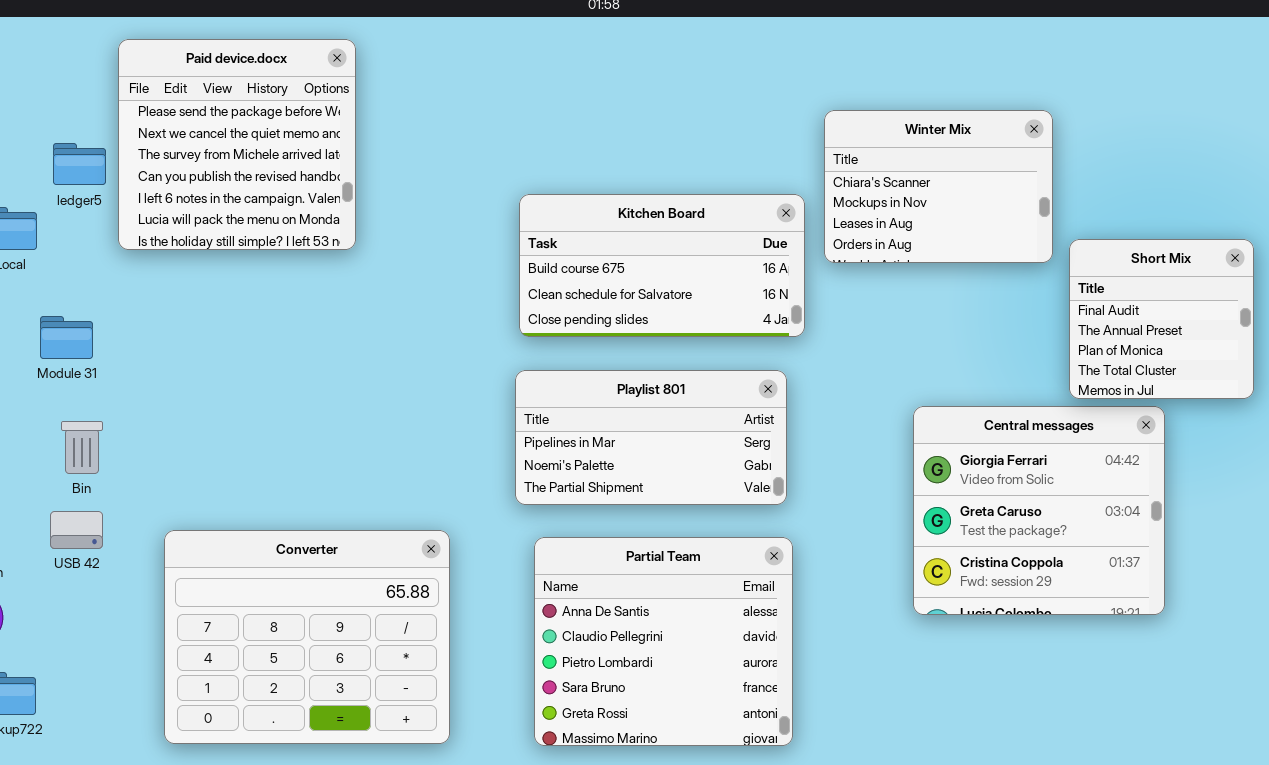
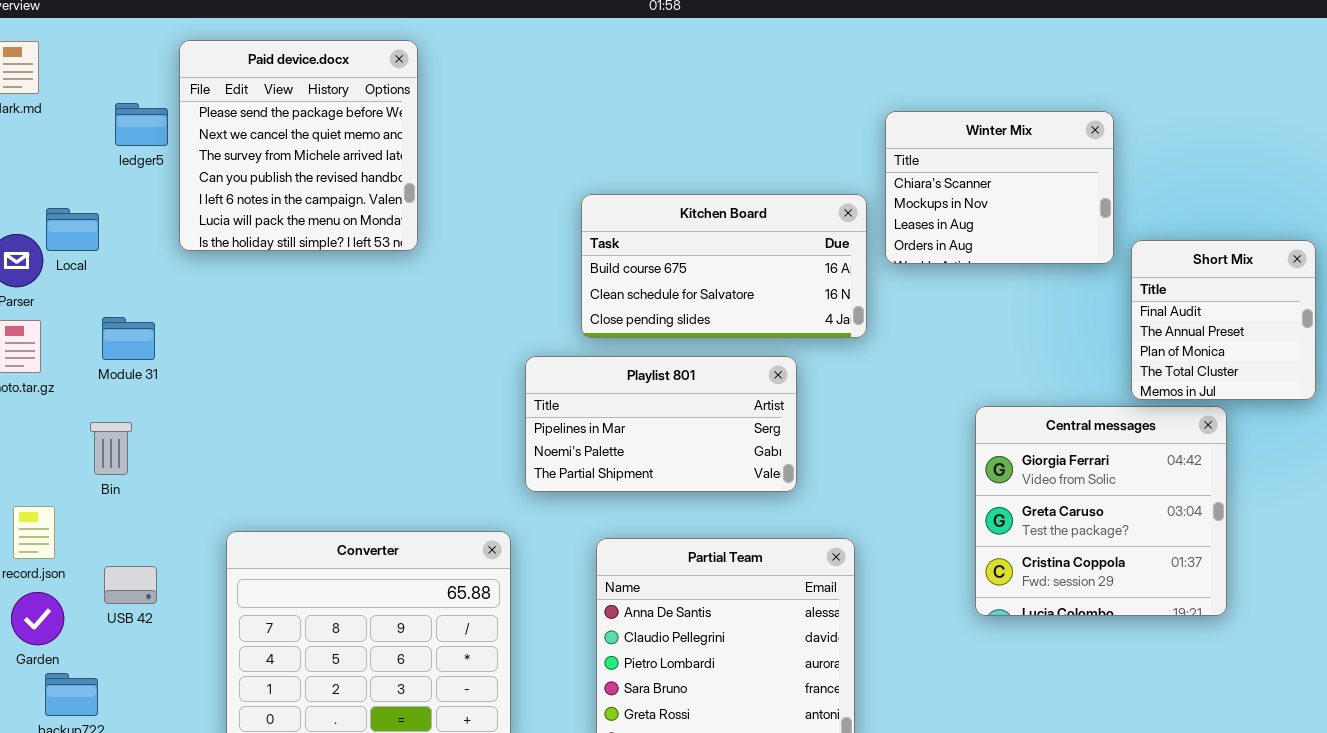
ledger5: [53,143,106,185] -> [115,103,168,146], moved
Playlist 801: [515,370,787,505] -> [525,356,797,492], moved
Bin: [61,421,103,474] -> [90,422,132,475], moved
USB 42: [50,511,103,549] -> [104,566,157,604], moved

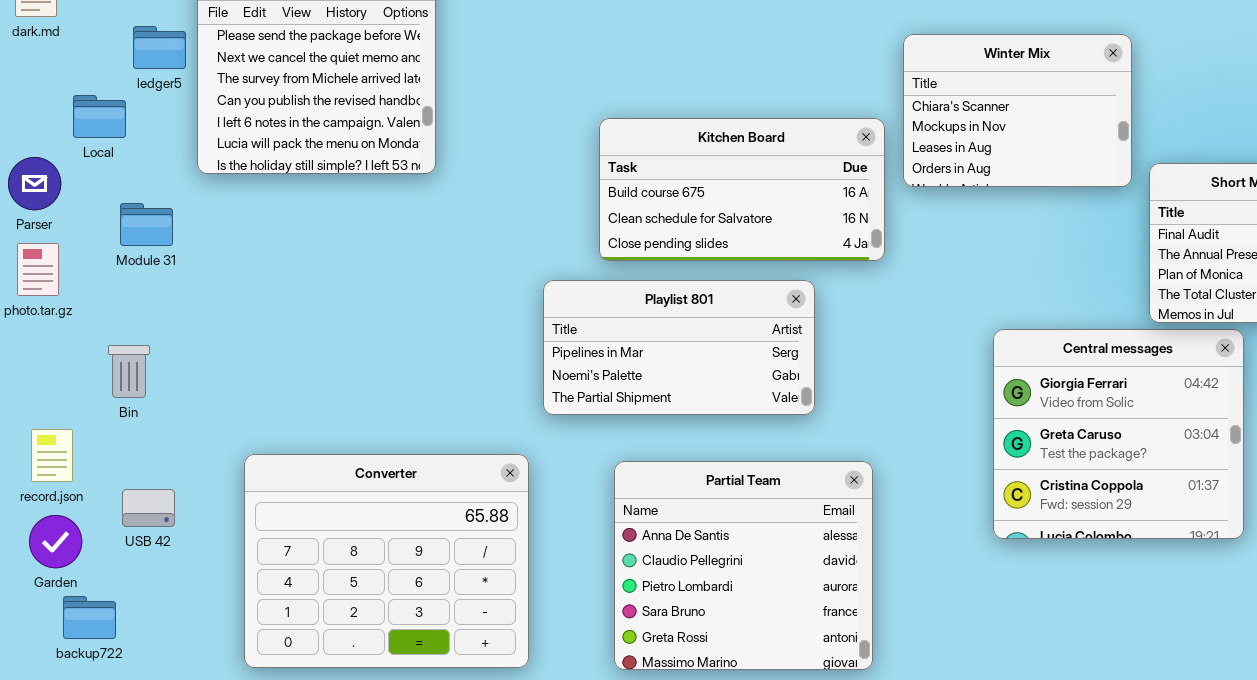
Local: [46,208,99,251] -> [73,95,126,138], moved
Module 31: [102,317,155,360] -> [120,203,173,246], moved

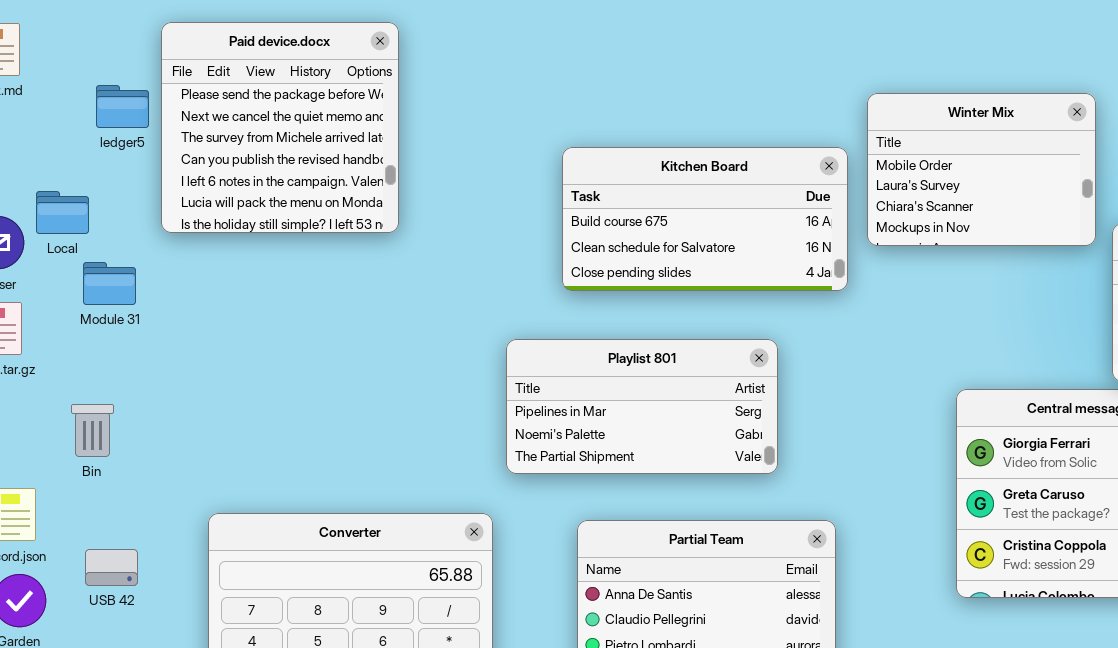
Winter Mix: [903,34,1132,187] -> [867,93,1096,246], scrolled up 2 rows
Local: [73,95,126,138] -> [36,191,89,234], moved
Kitchen Board: [599,118,885,261] -> [562,147,848,291], moved

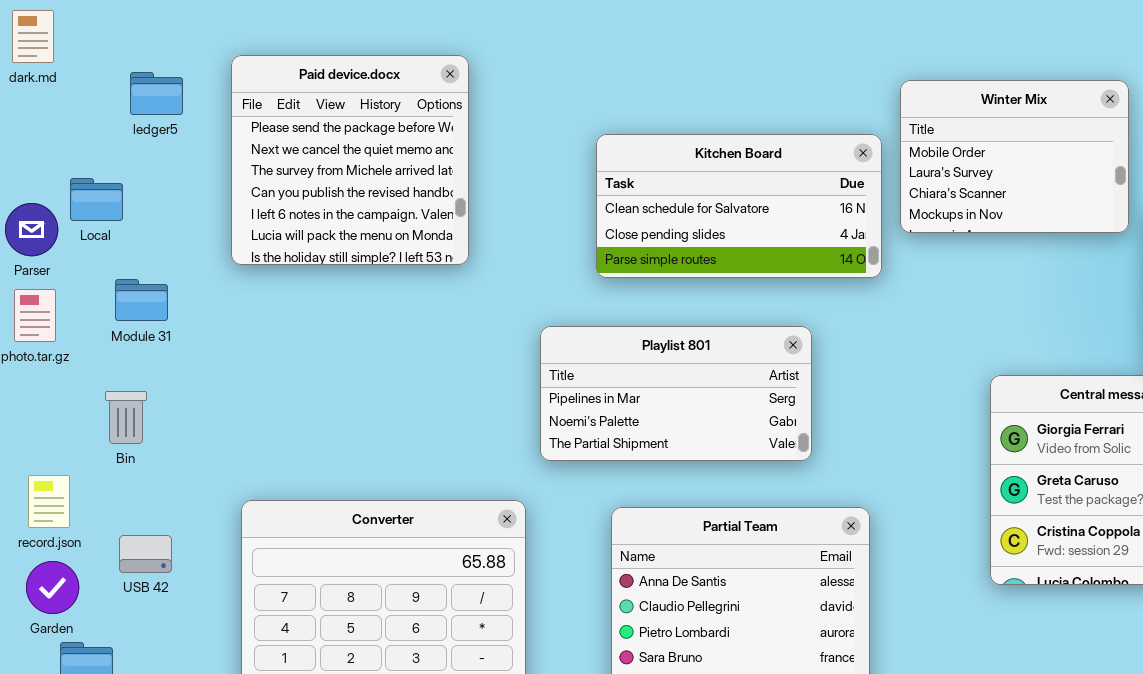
Paid device.docx: [161,22,399,233] -> [231,55,469,265], moved
Kitchen Board: [562,147,848,291] -> [596,134,882,278], scrolled down 1 row
Module 31: [83,262,136,305] -> [115,279,168,321], moved

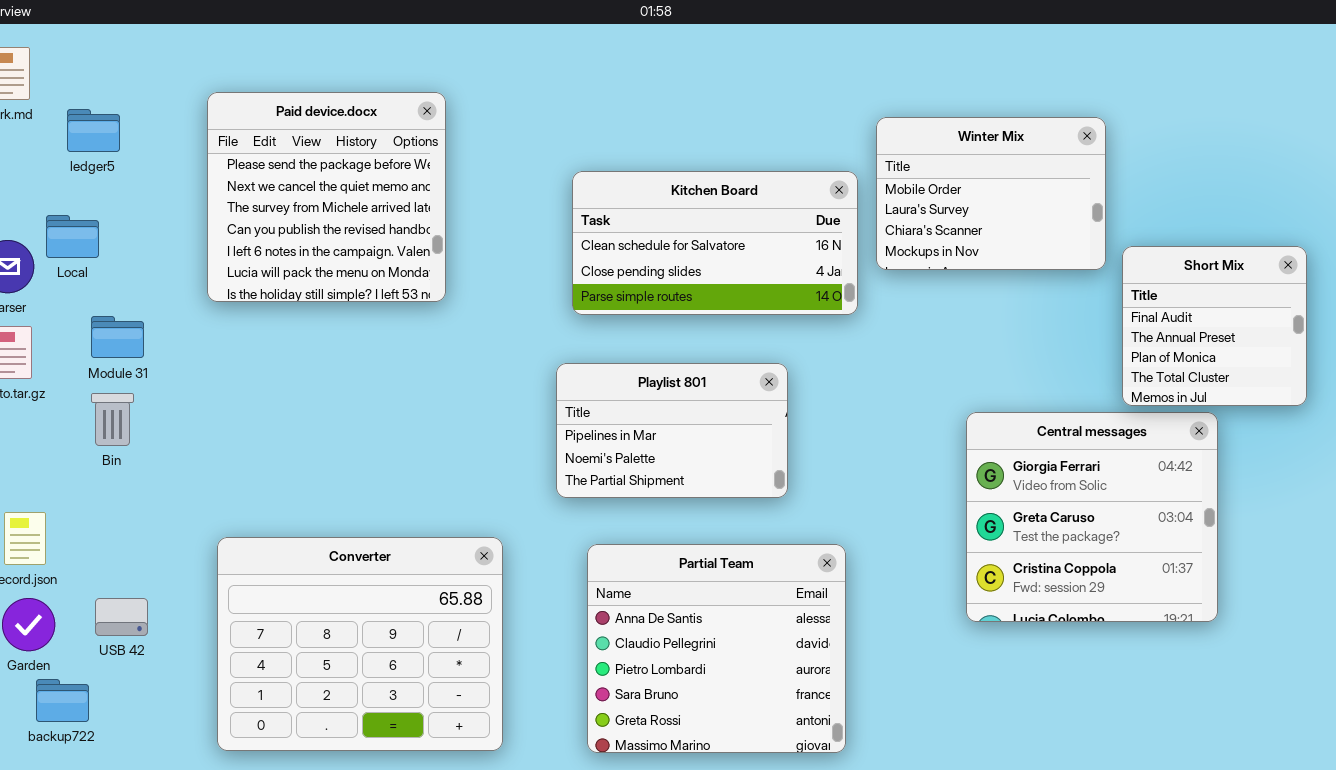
ledger5: [130,72,183,115] -> [67,109,120,152], moved
Playlist 801: [540,326,812,461] -> [556,363,788,498], resized
Bin: [105,391,147,444] -> [91,393,134,446], moved
USB 42: [119,535,172,573] -> [95,598,148,636], moved

